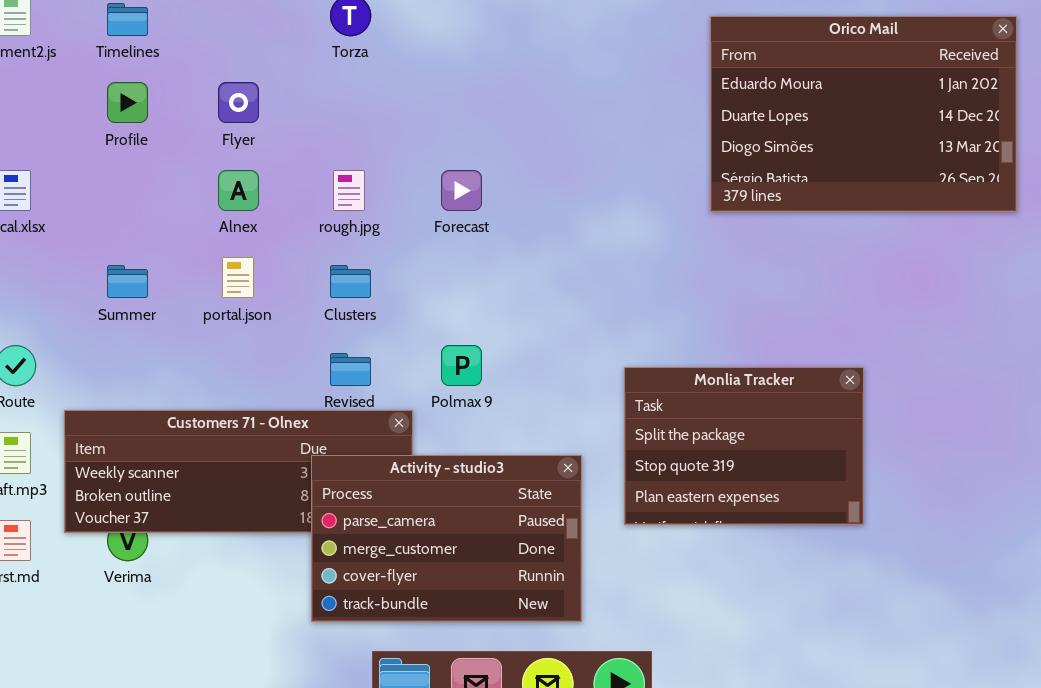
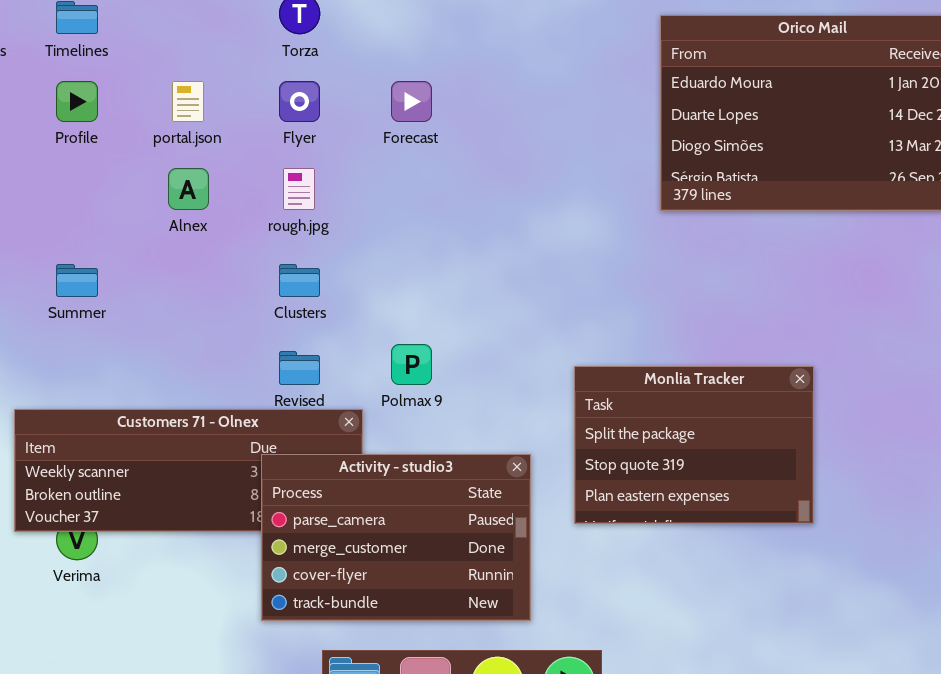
Flyer: [218,82,259,123] -> [279,81,320,122], moved
Forecast: [441,170,482,211] -> [391,81,432,122], moved
portal.json: [222,257,254,298] -> [172,81,204,122], moved

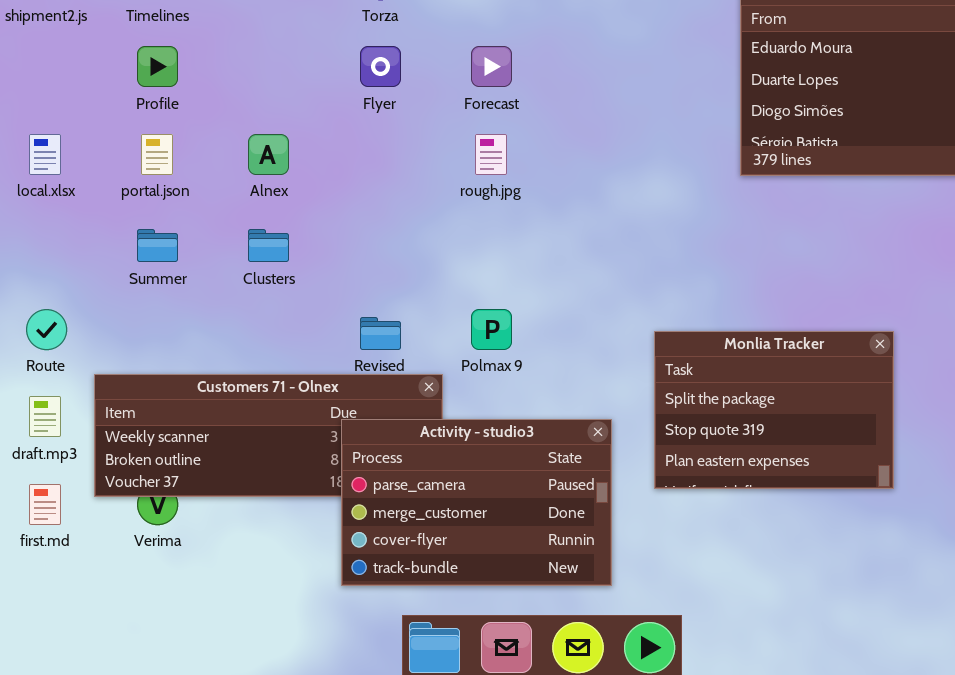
portal.json: [172,81,204,122] -> [141,134,173,175], moved
rough.jpg: [283,168,315,210] -> [475,134,507,175], moved
Clusters: [279,264,320,297] -> [248,229,289,262], moved

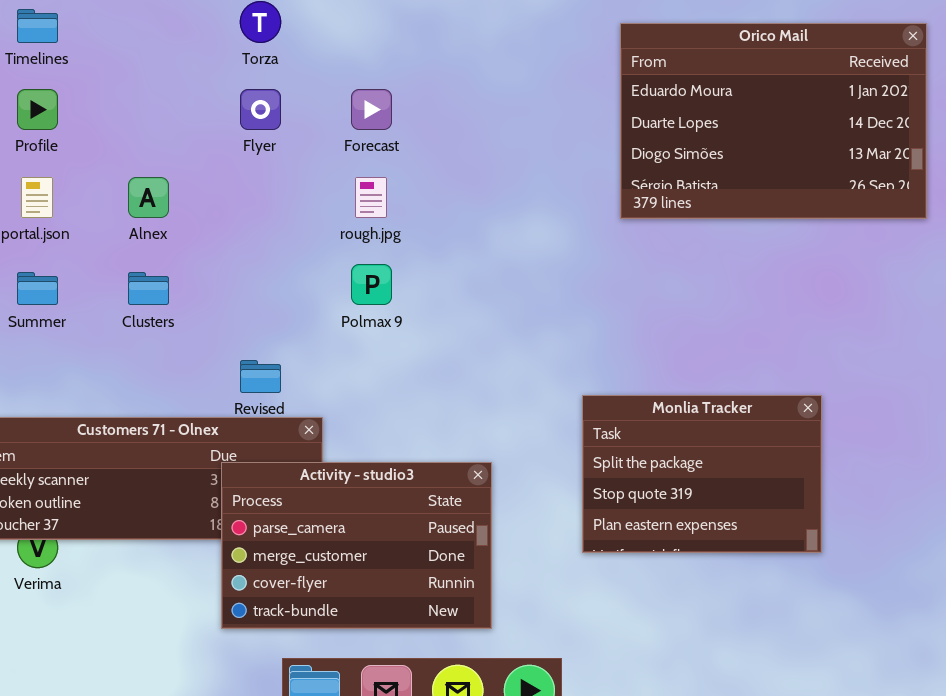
Polmax 9: [471,309,512,350] -> [351,264,392,305], moved
Monlia Tracker: [654,331,894,489] -> [582,395,822,553], moved

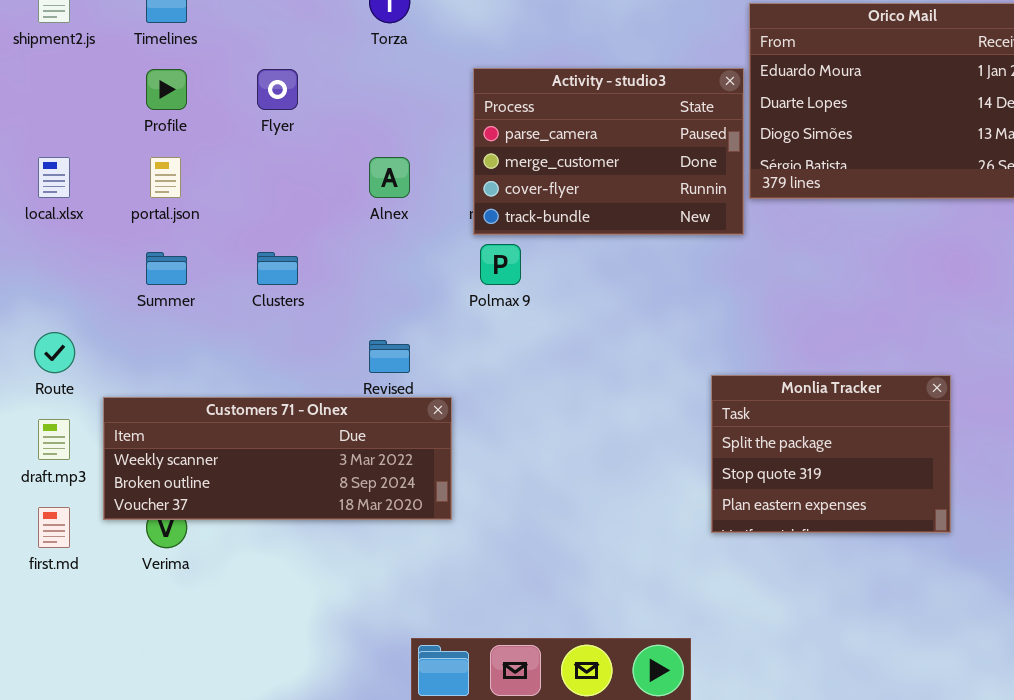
Flyer: [240,89,281,130] -> [257,69,298,110], moved
Alnex: [128,177,169,218] -> [369,157,410,198], moved
Activity - studio3: [221,462,492,629] -> [473,68,744,235], moved

